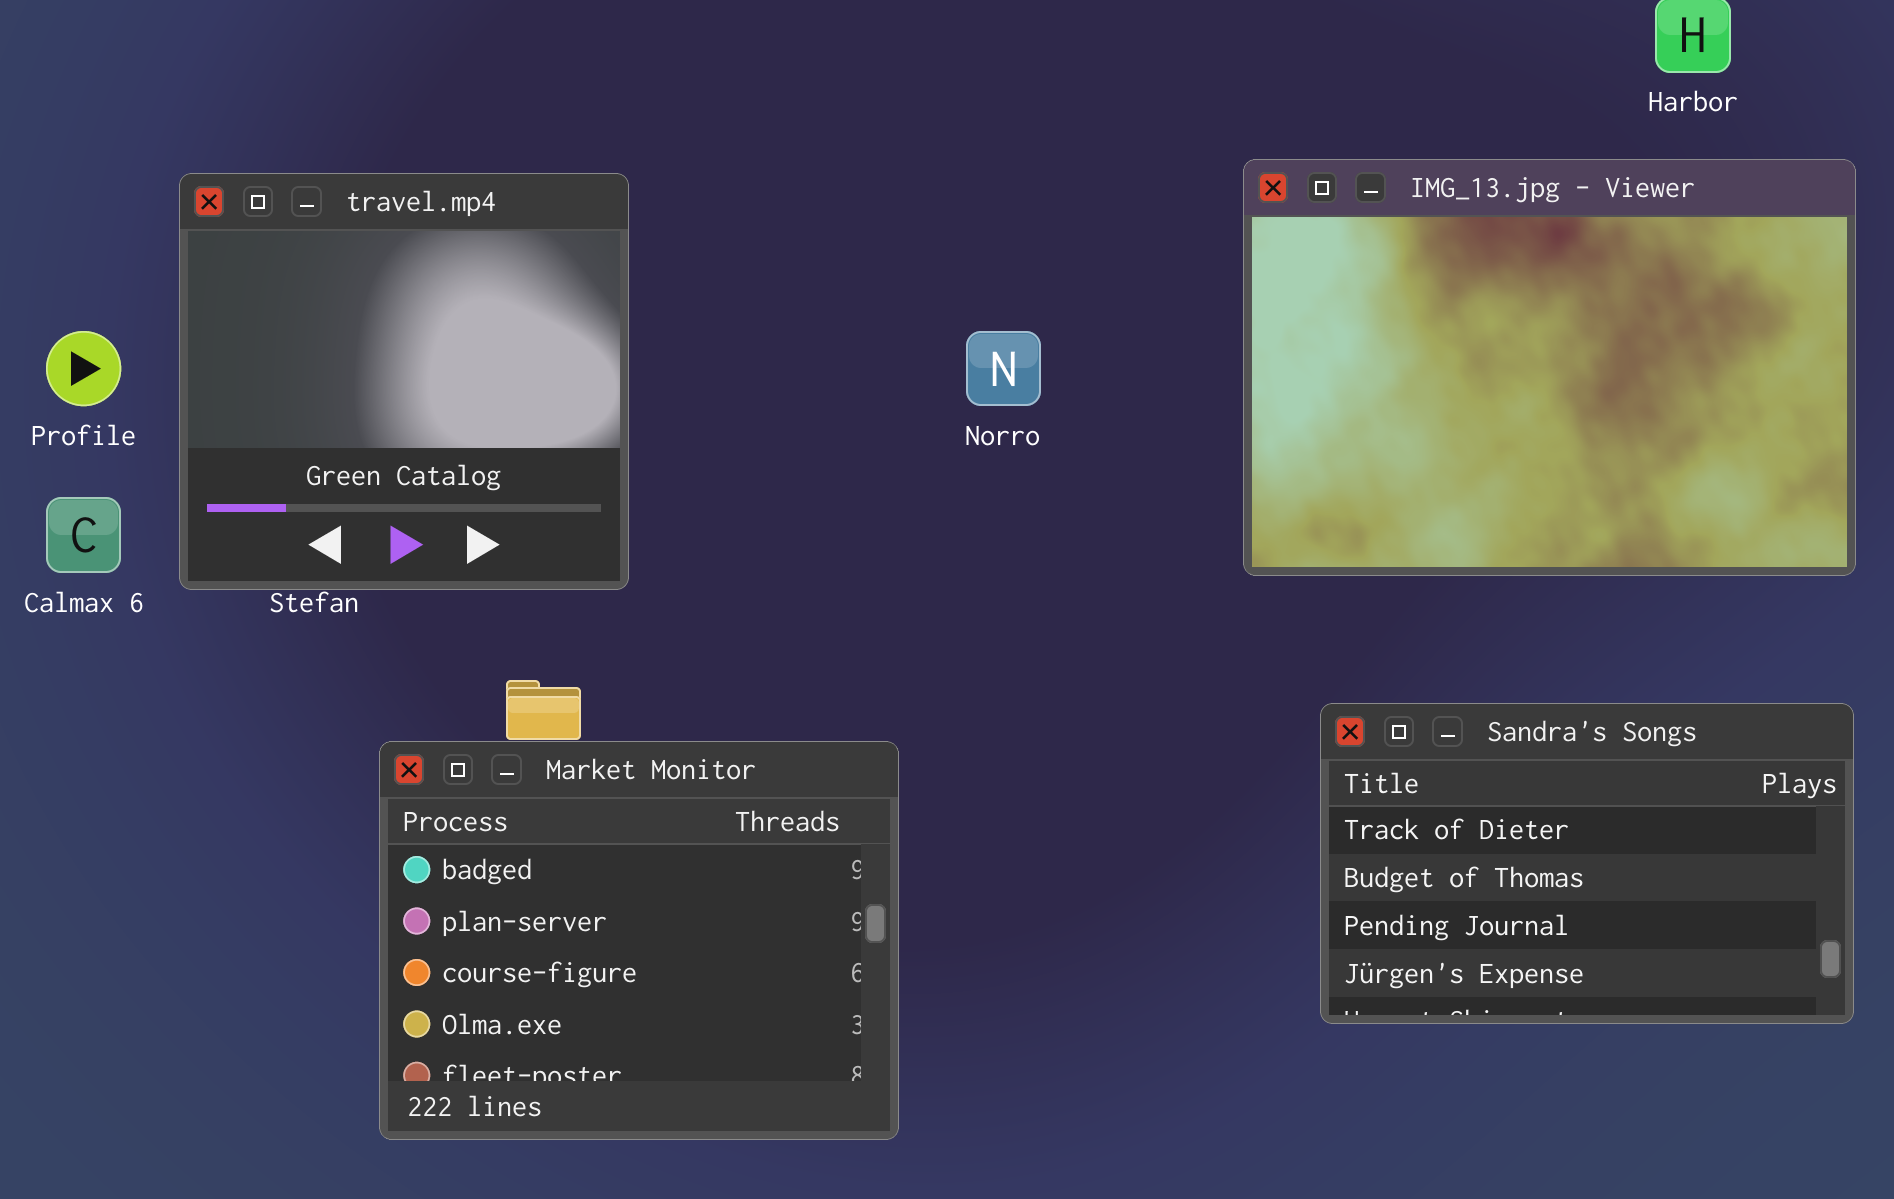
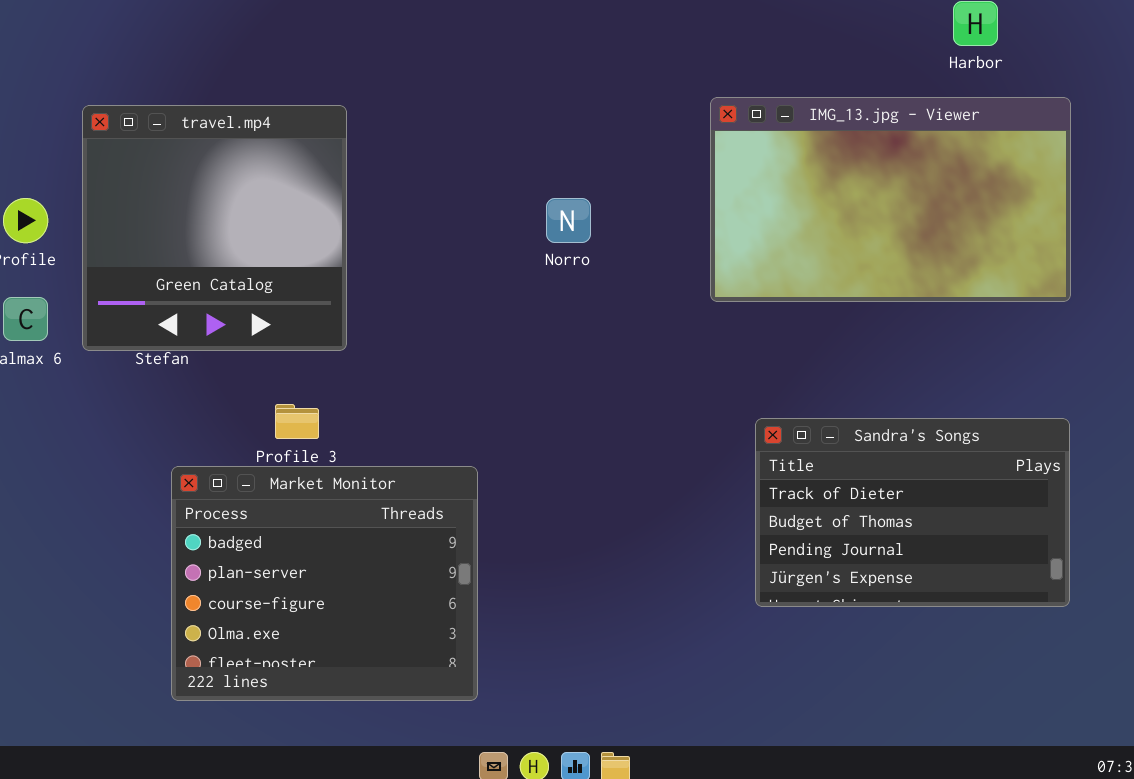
IMG_13.jpg - Viewer: [1243,159,1856,576] -> [710,97,1071,302], resized
Market Monitor: [379,741,899,1140] -> [171,466,478,701], moved

